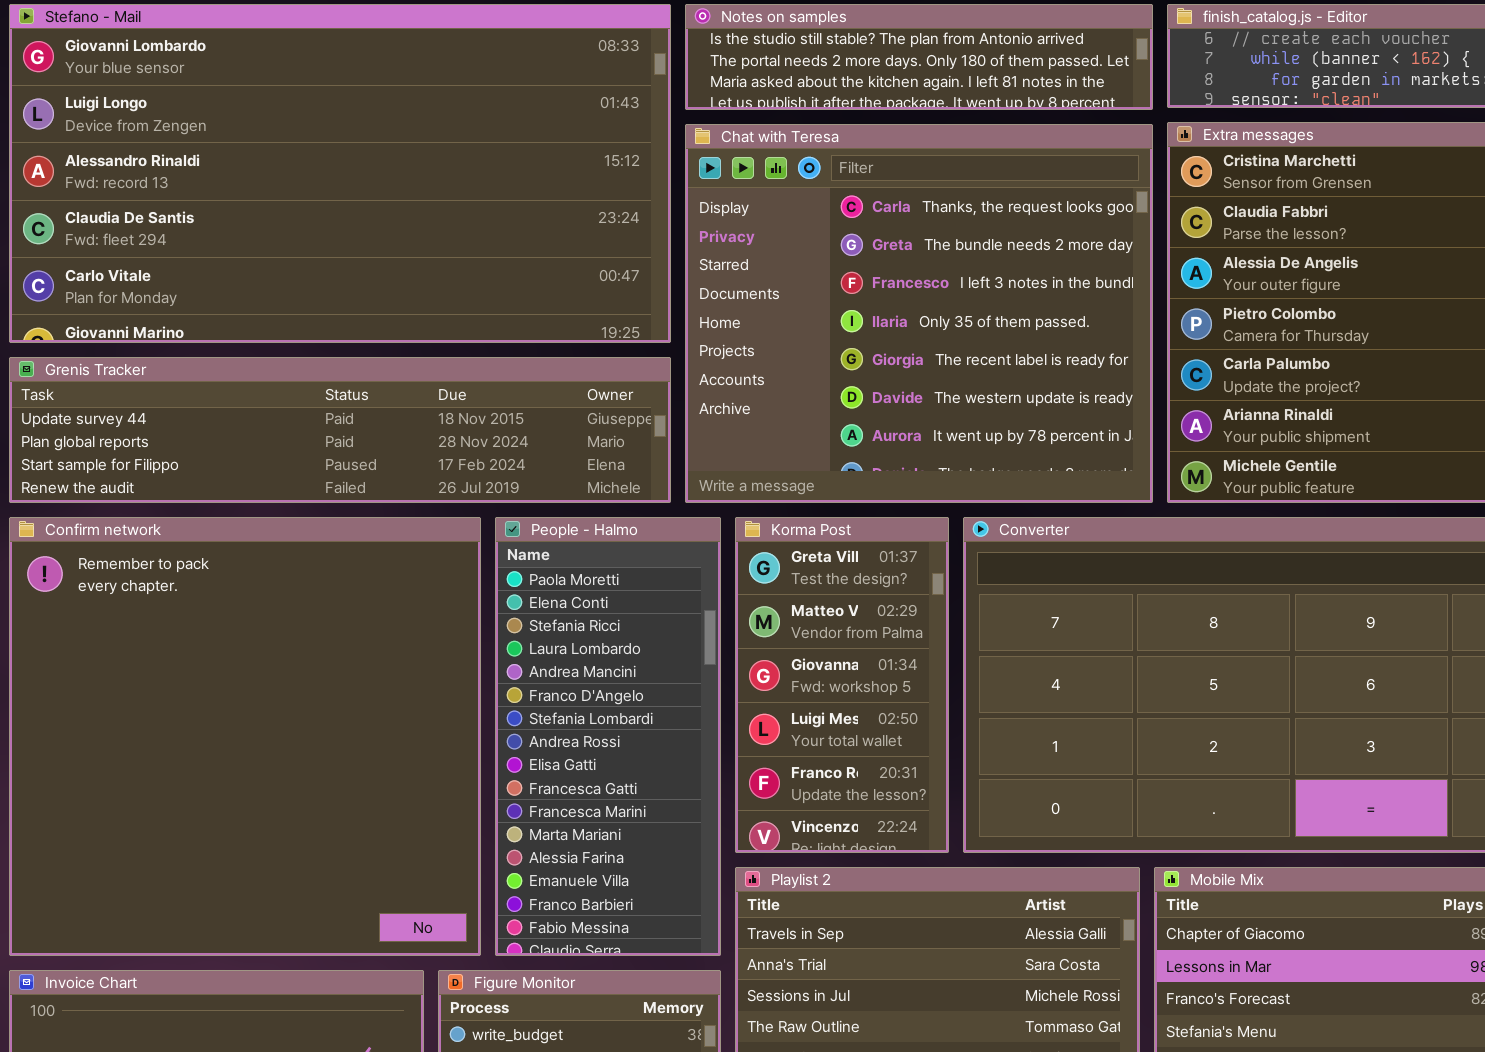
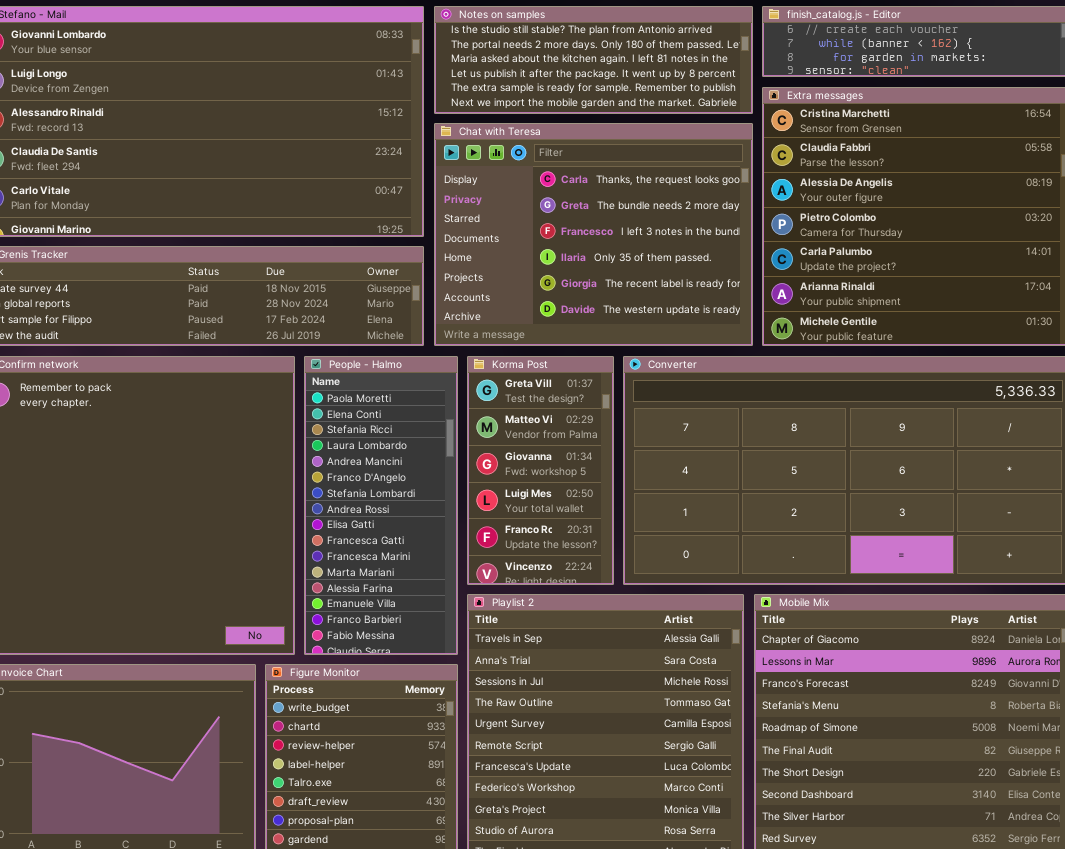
Notes on samples: [685,4,1153,110] -> [434,6,753,114], resized
Chat with Teresa: [685,124,1153,503] -> [434,123,753,346], resized

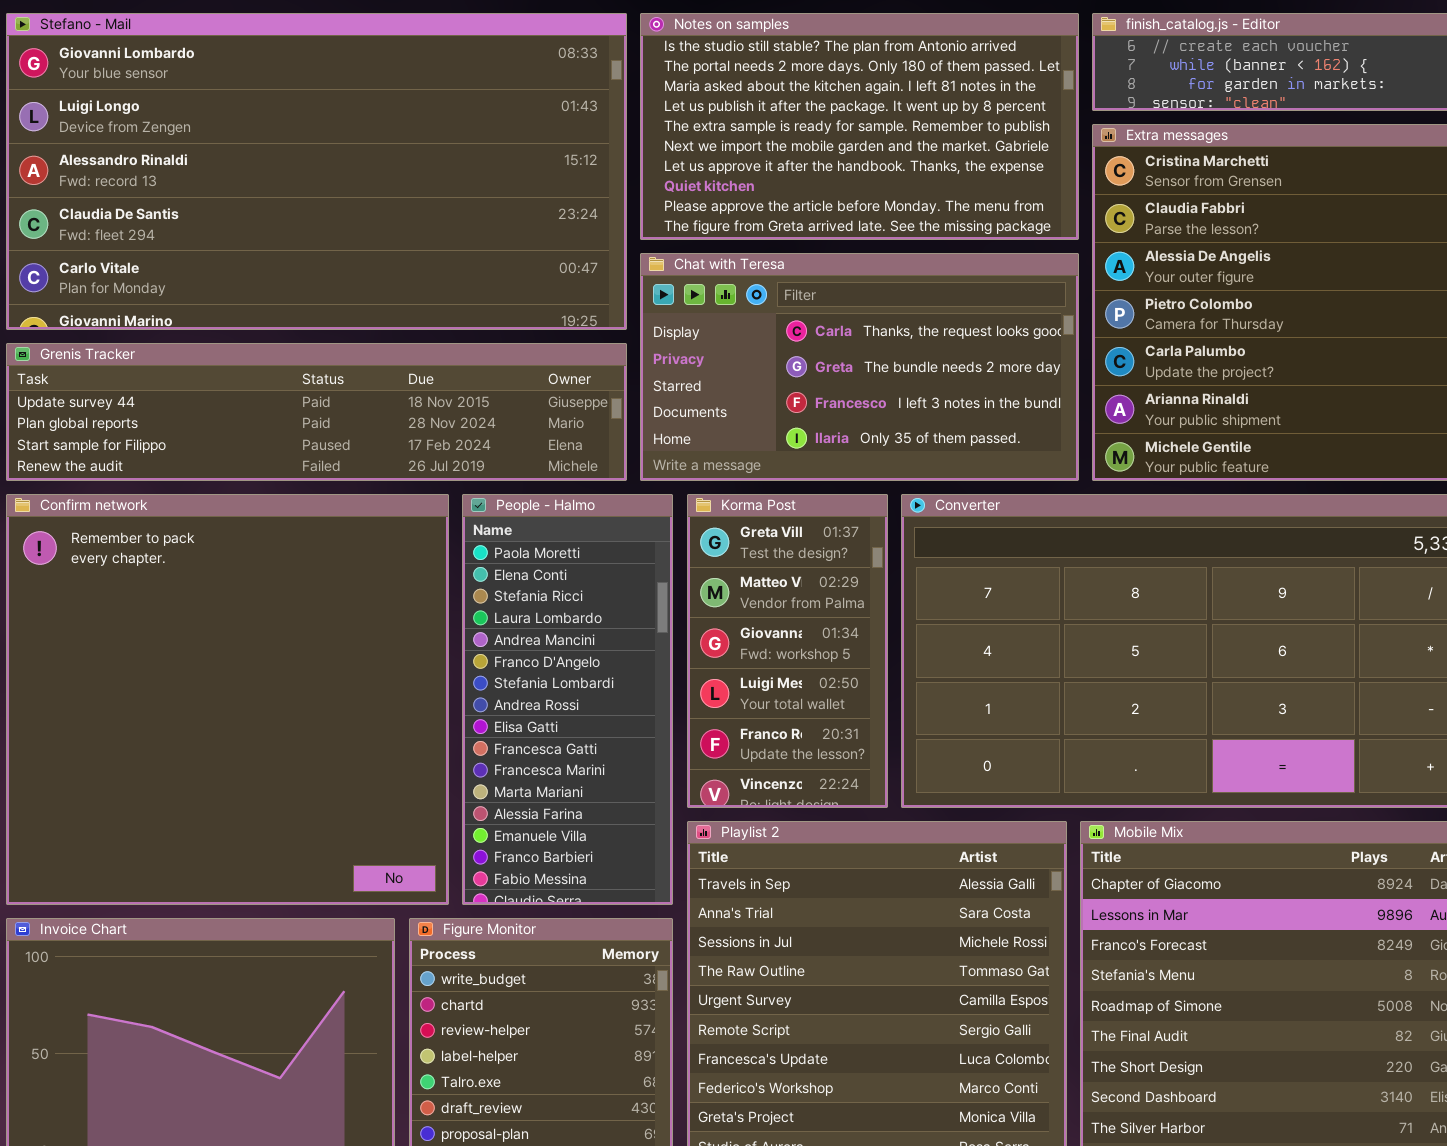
Notes on samples: [434,6,753,114] -> [640,13,1079,240], resized
Chat with Teresa: [434,123,753,346] -> [640,253,1079,481], resized

